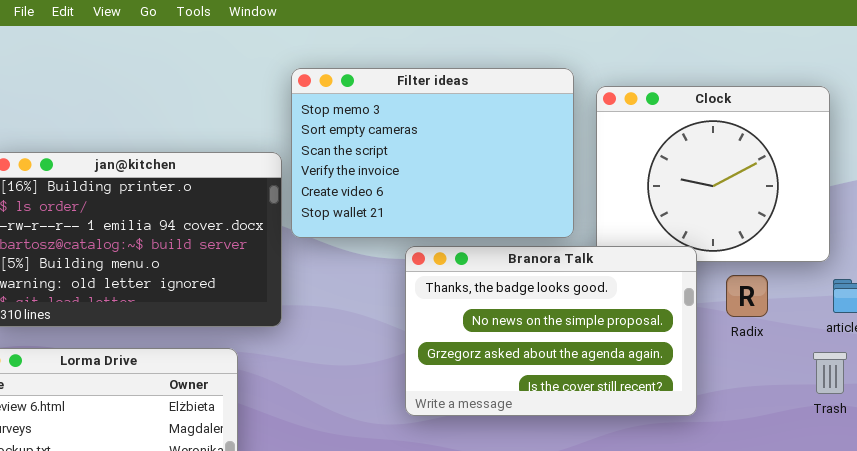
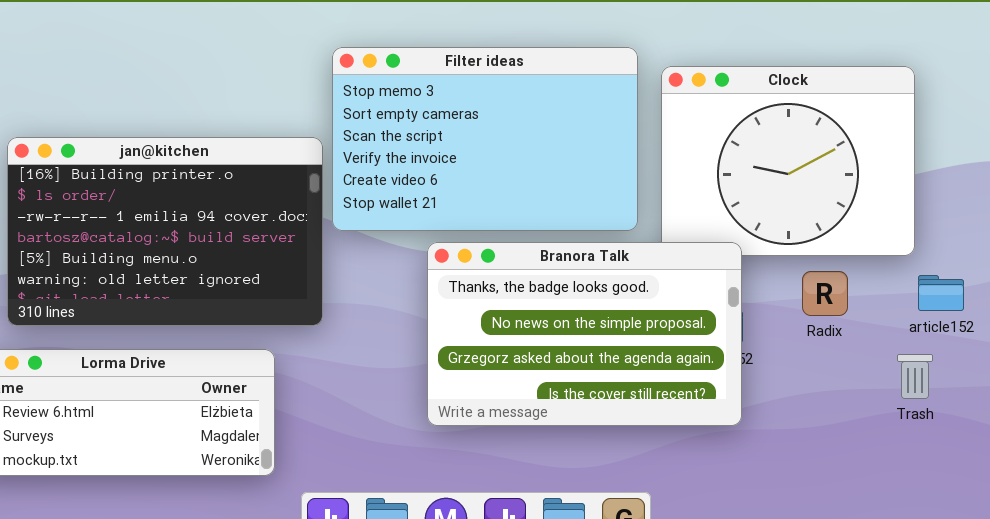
Branora Talk: [405,246,697,416] -> [427,242,742,426], moved

